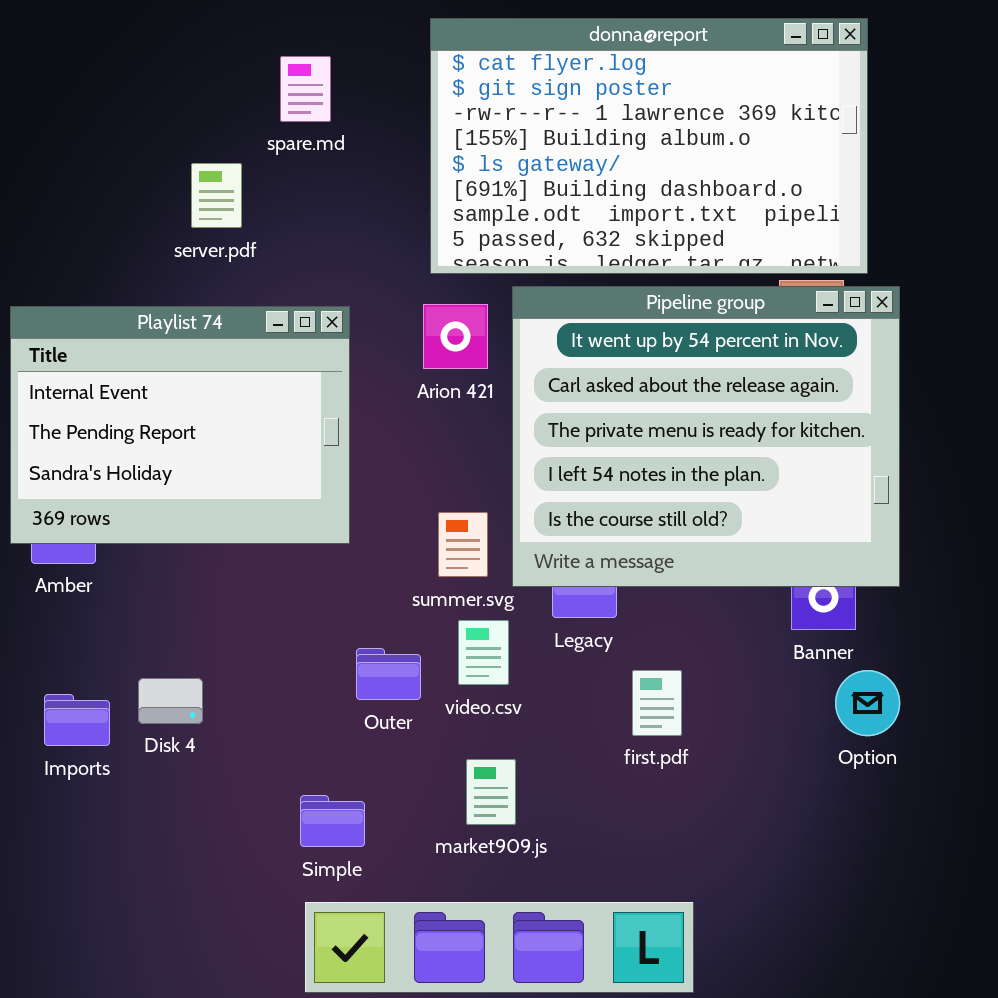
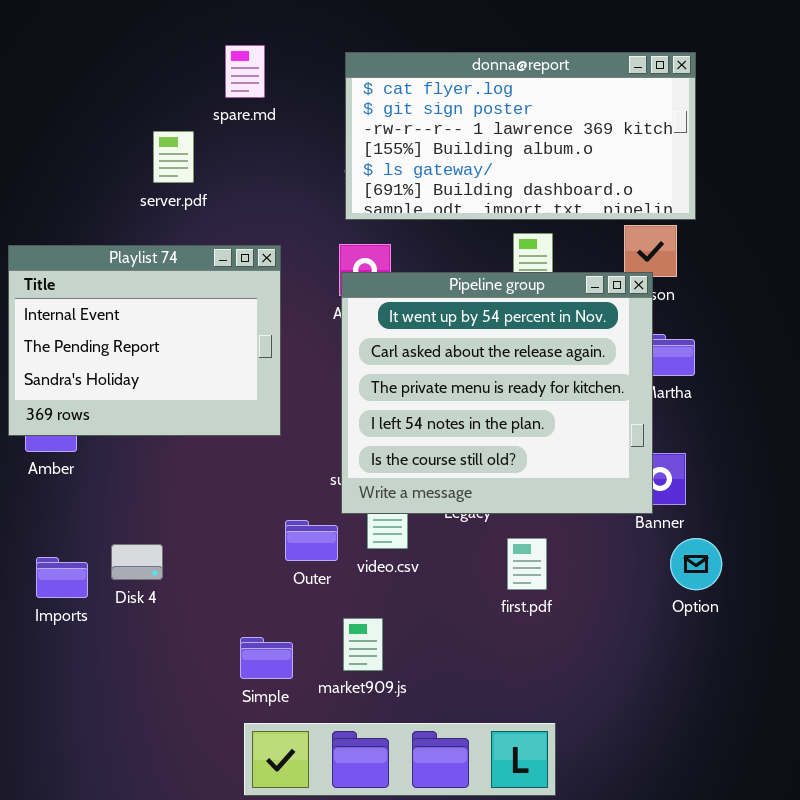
donna@report: [430,18,868,274] -> [345,52,696,220], resized
Pipeline group: [512,286,900,587] -> [341,272,653,514], moved
market909.js: [466,759,516,825] -> [343,618,383,671], moved

